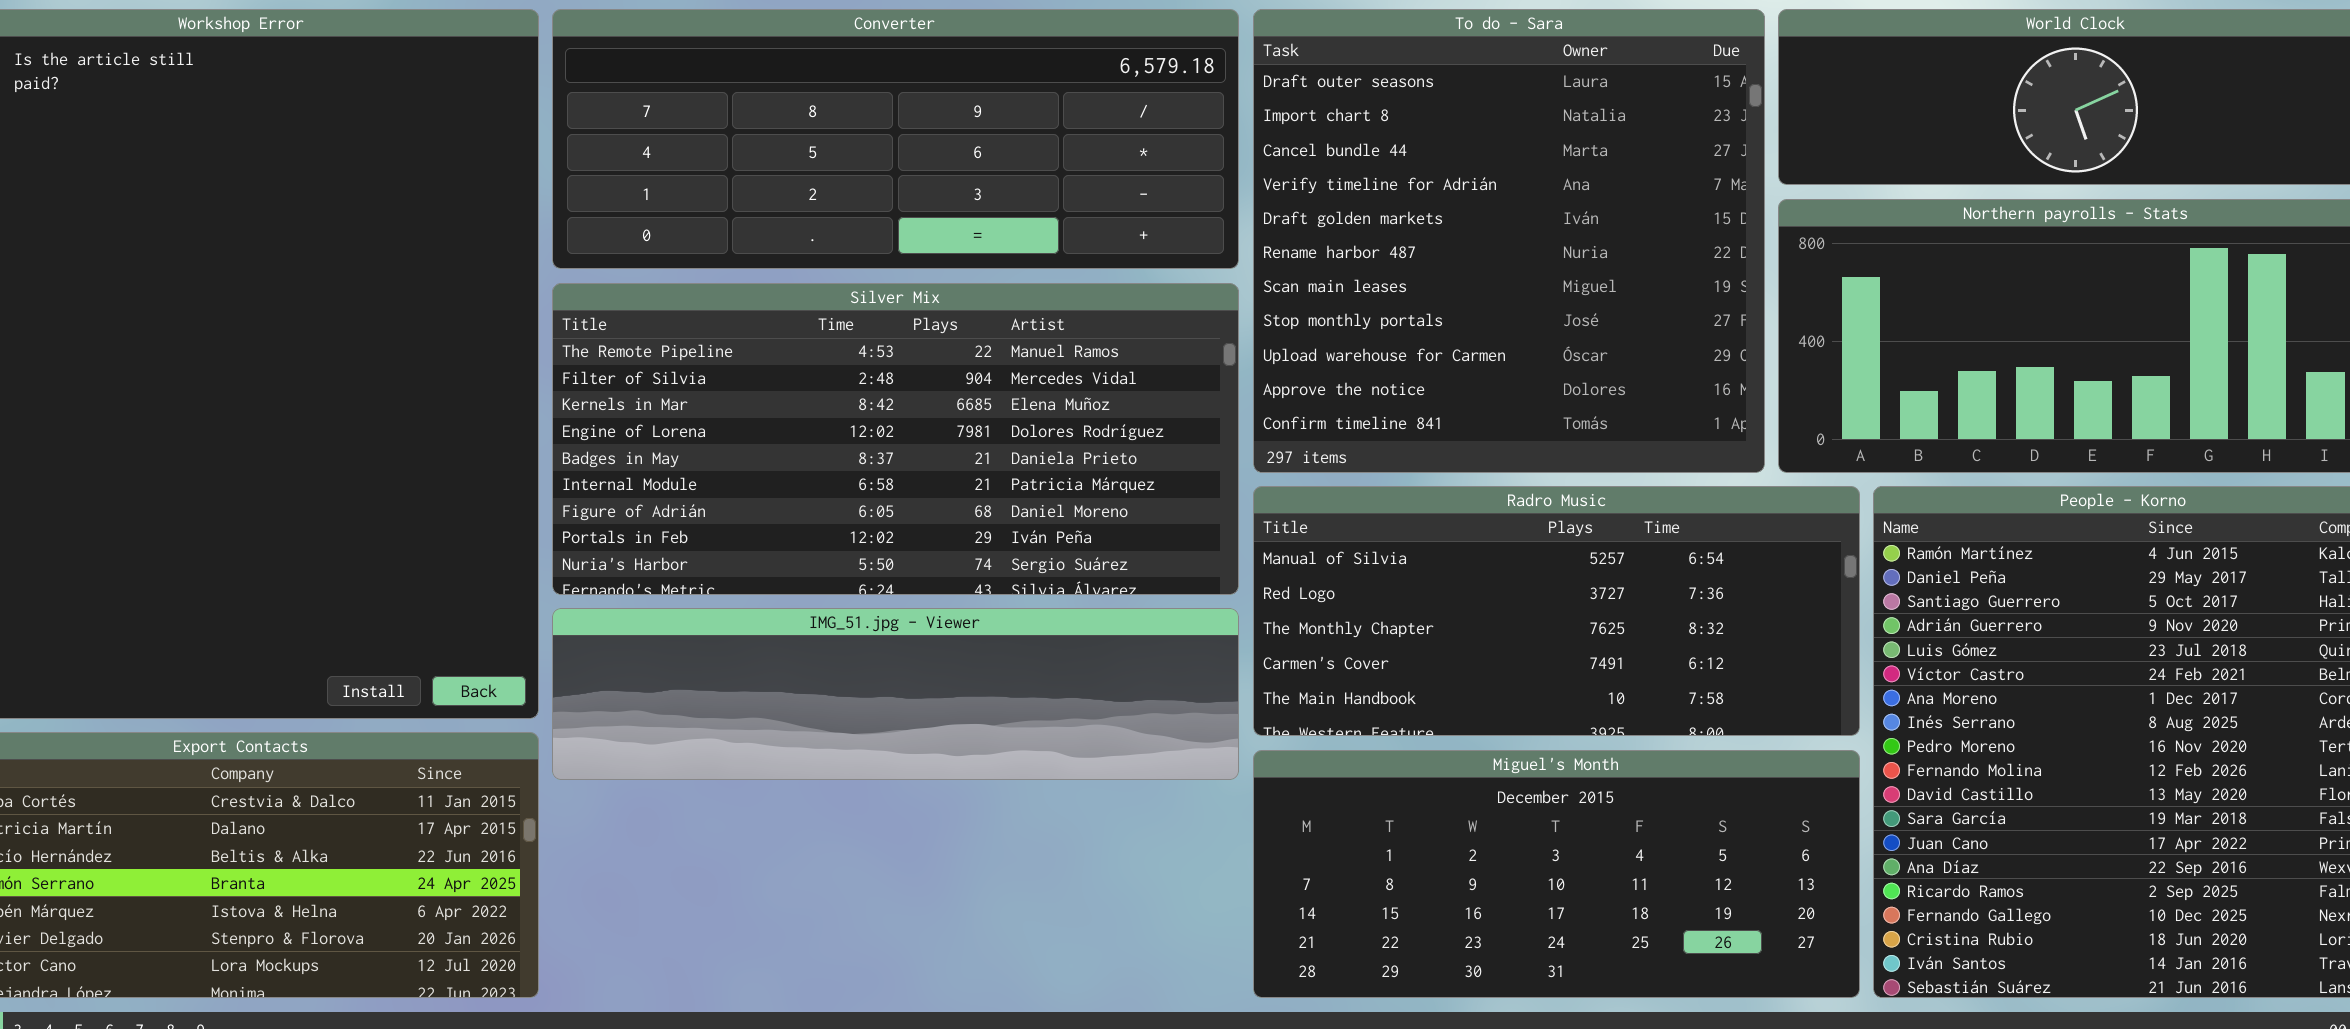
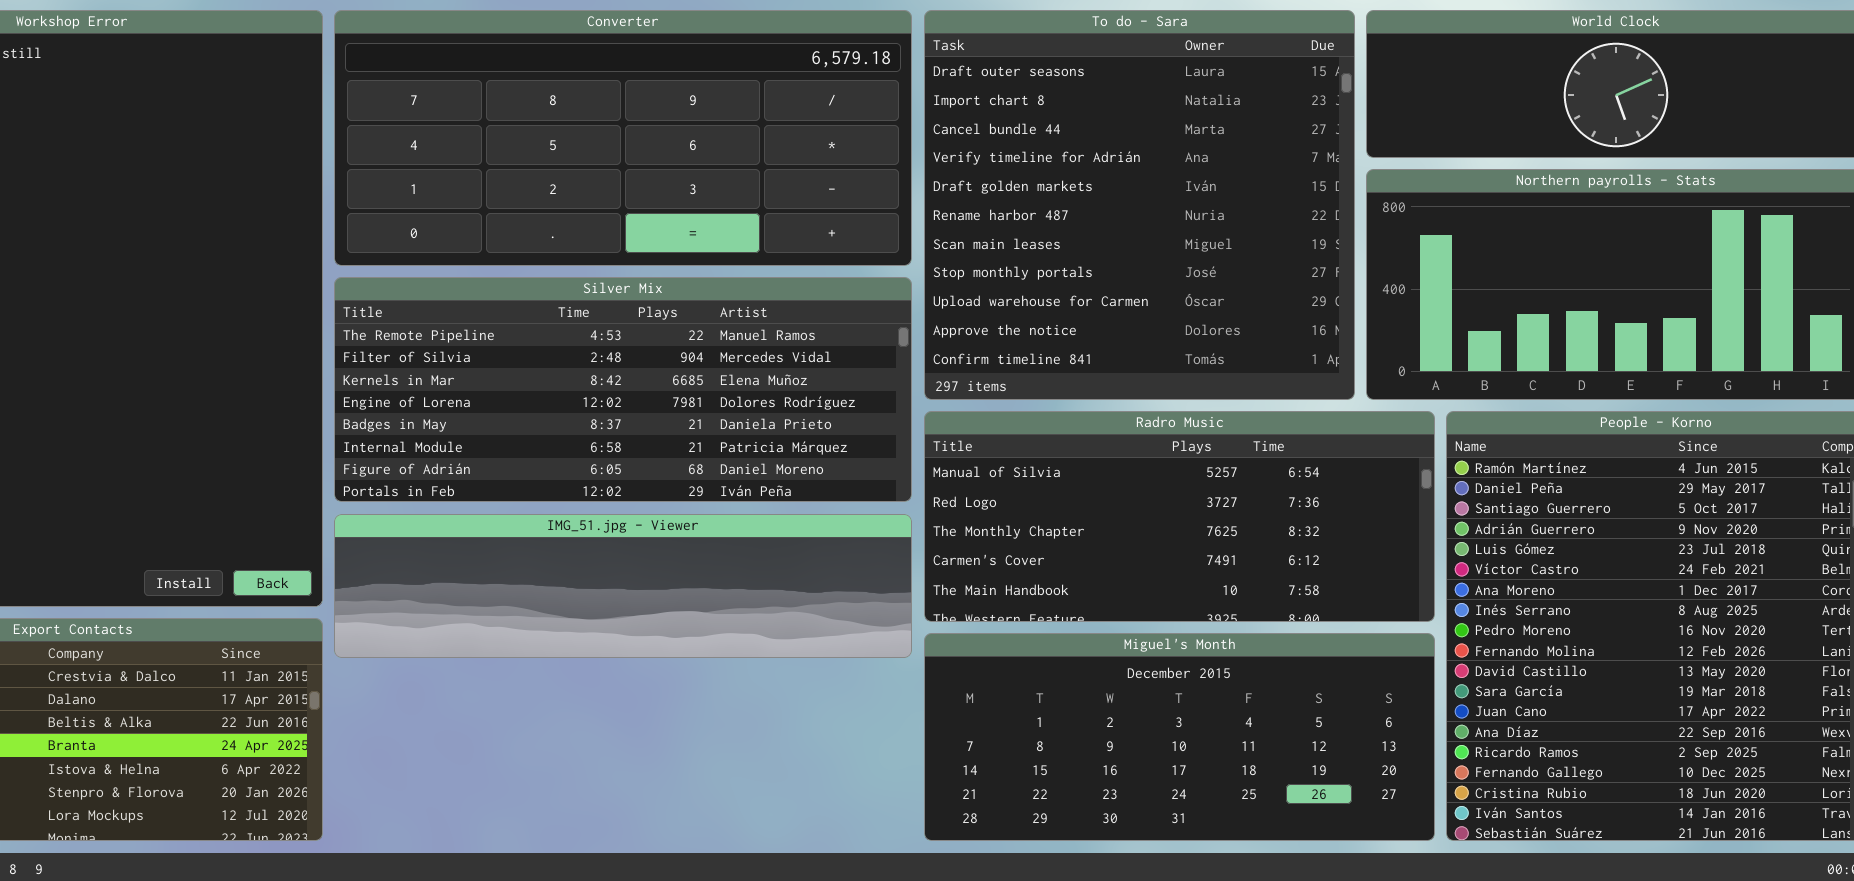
Converter: [552,9,1239,269] -> [334,10,912,266], resized
Silver Mix: [552,283,1239,595] -> [334,277,912,502], resized

